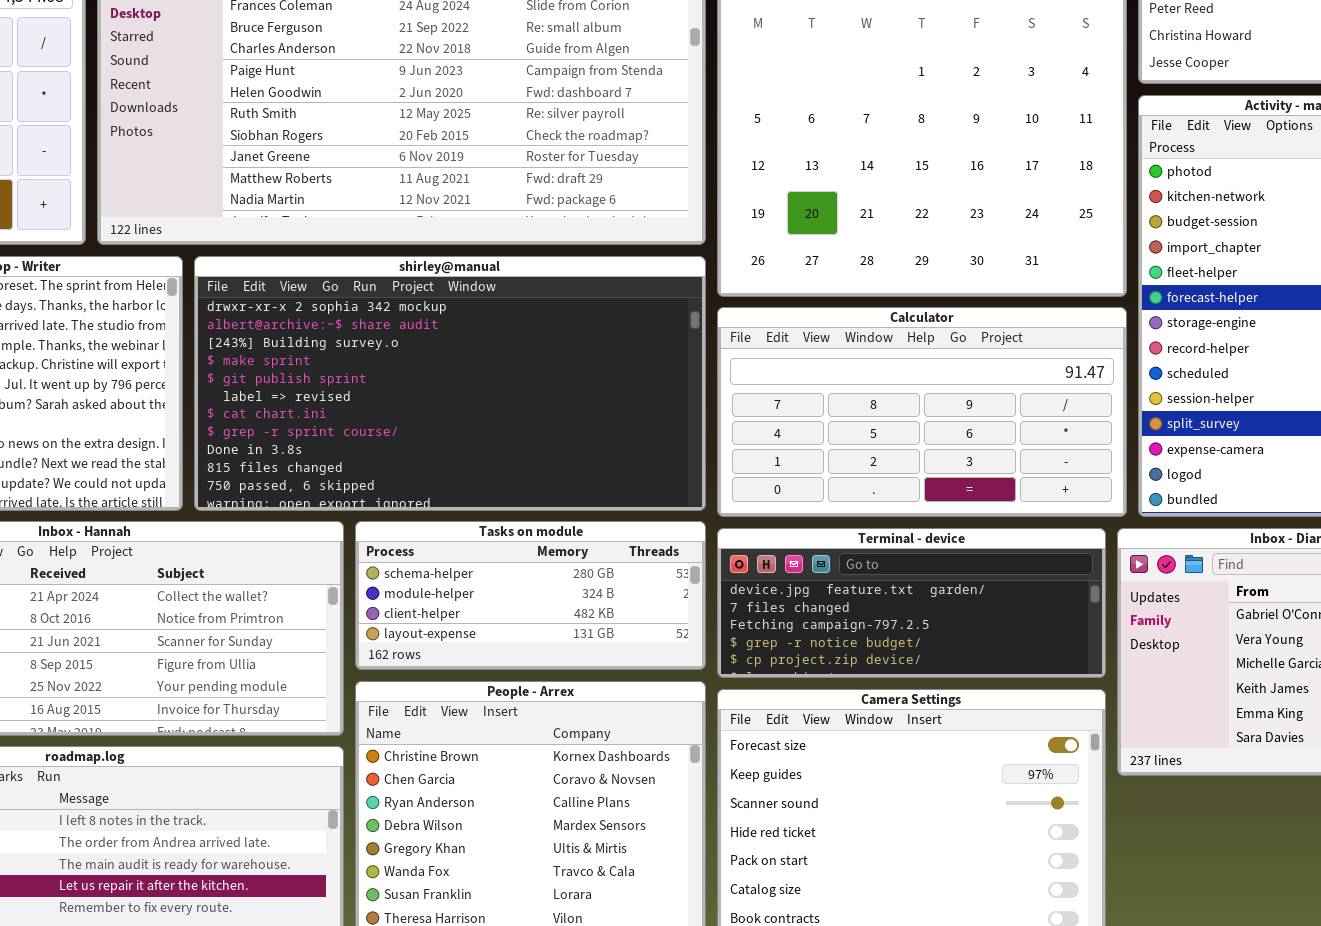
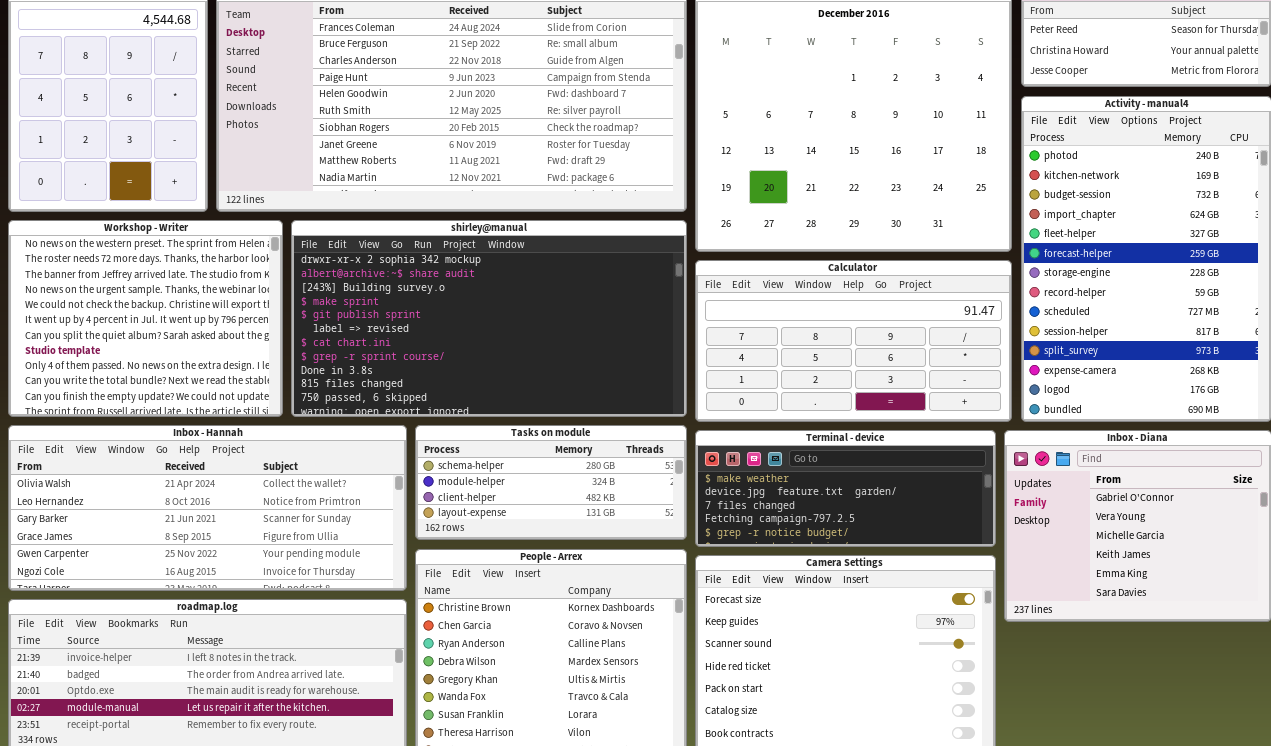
Terminal - device: [717,528,1106,678] -> [695,430,996,547], scrolled up 1 row

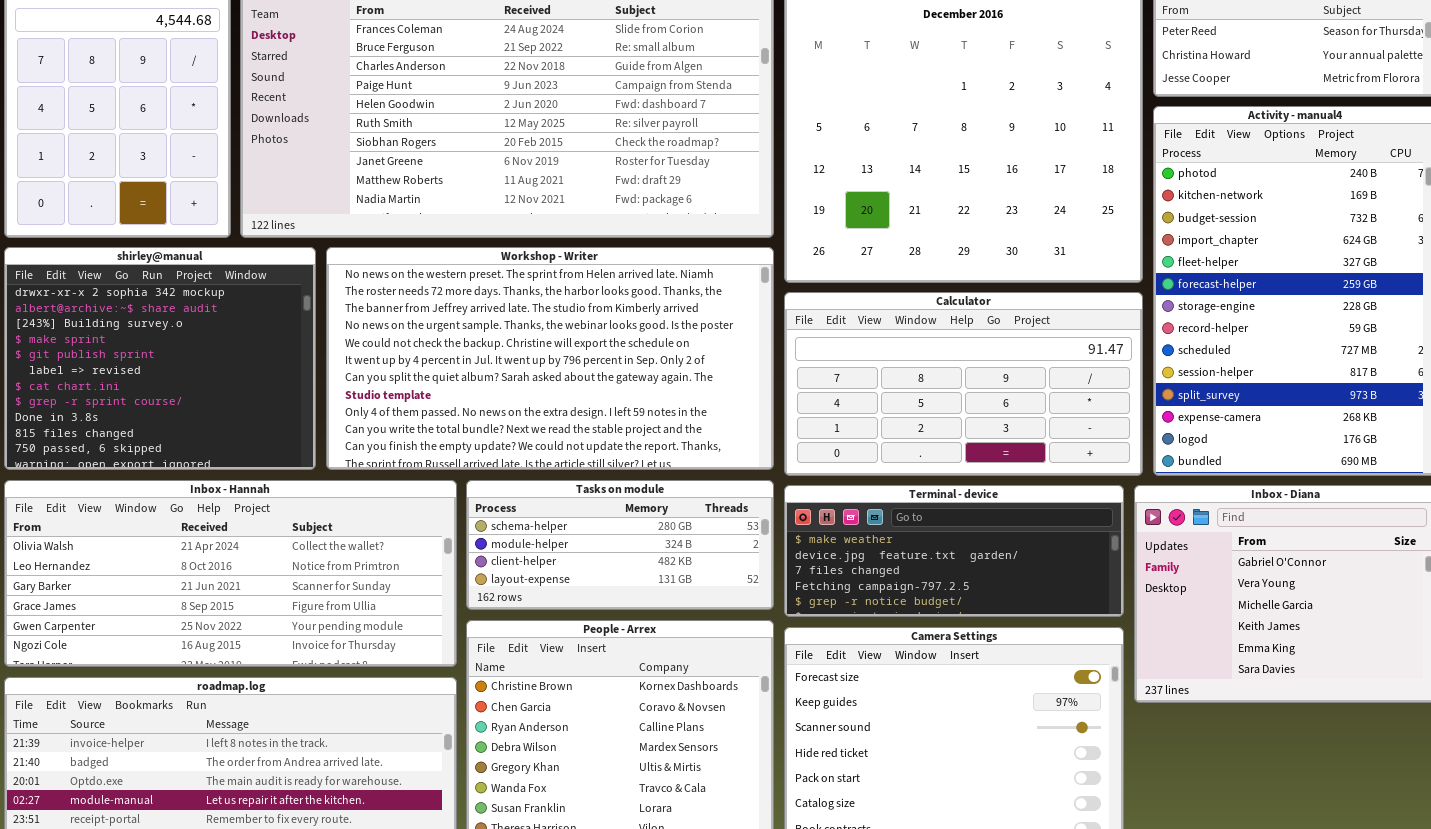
Workshop - Writer: [8,220,283,417] -> [326,247,774,470], moved, resized
shirley@manual: [291,220,687,417] -> [4,247,316,470], moved, resized

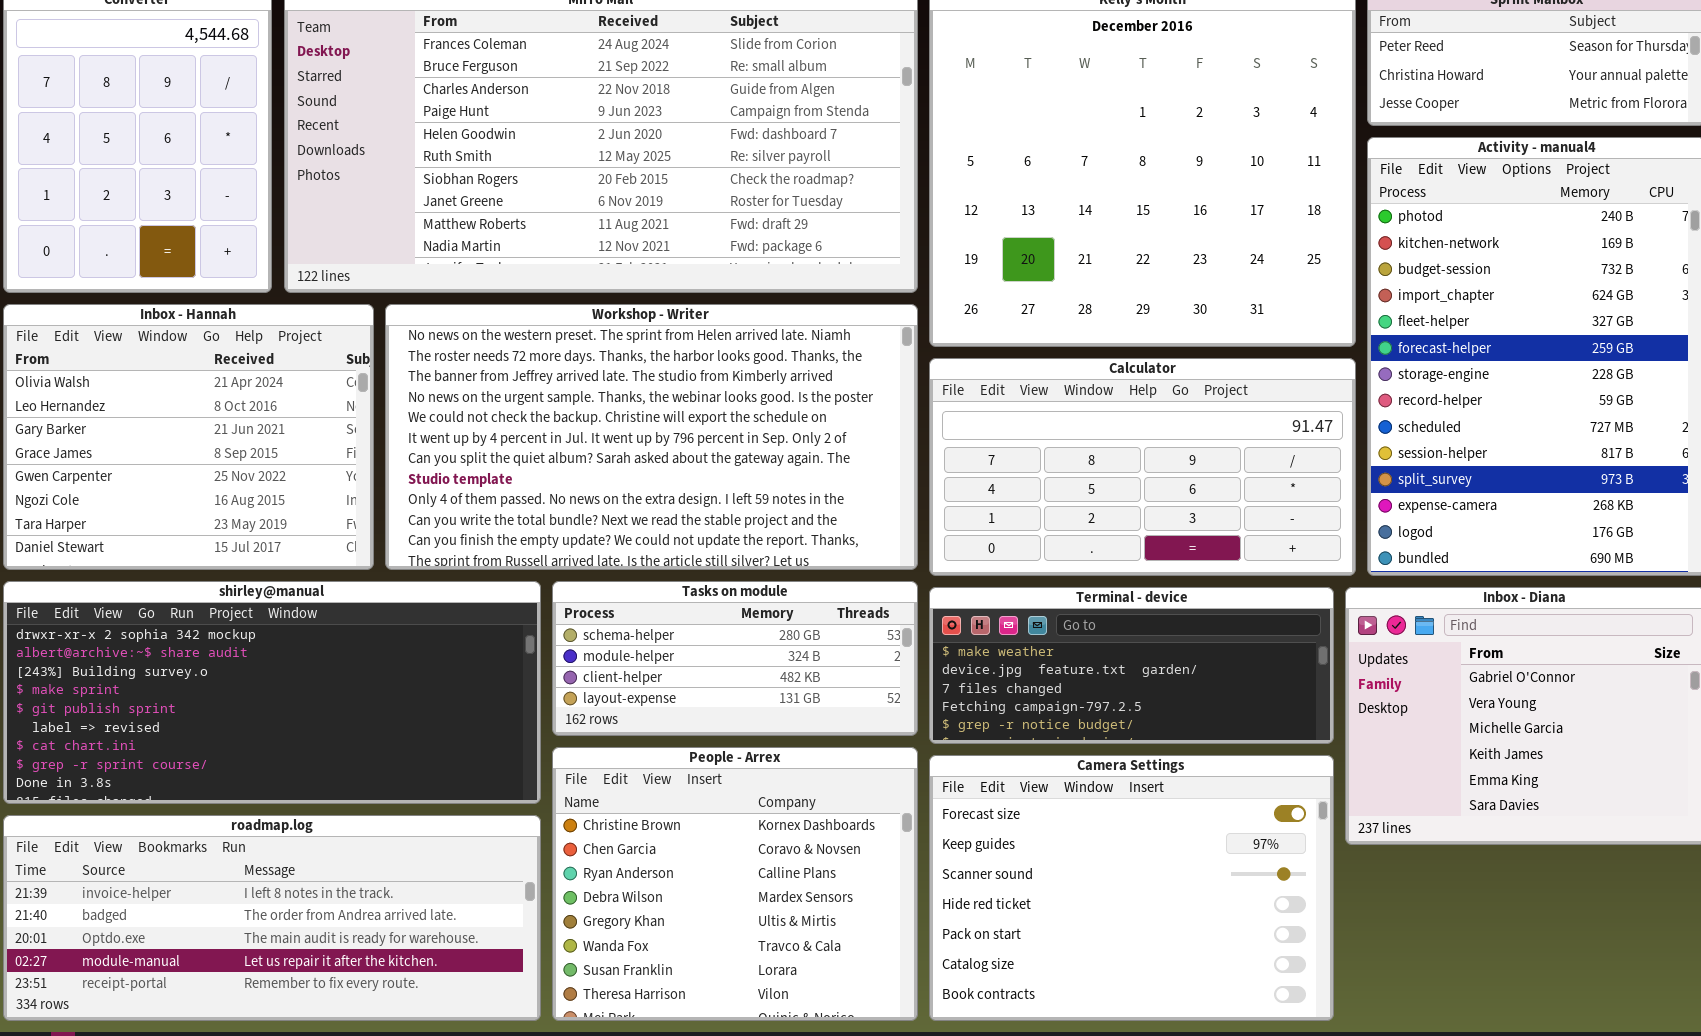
shirley@manual: [4,247,316,470] -> [3,581,541,804], moved, resized
Inbox - Hannah: [4,480,457,667] -> [3,304,374,570], moved, resized

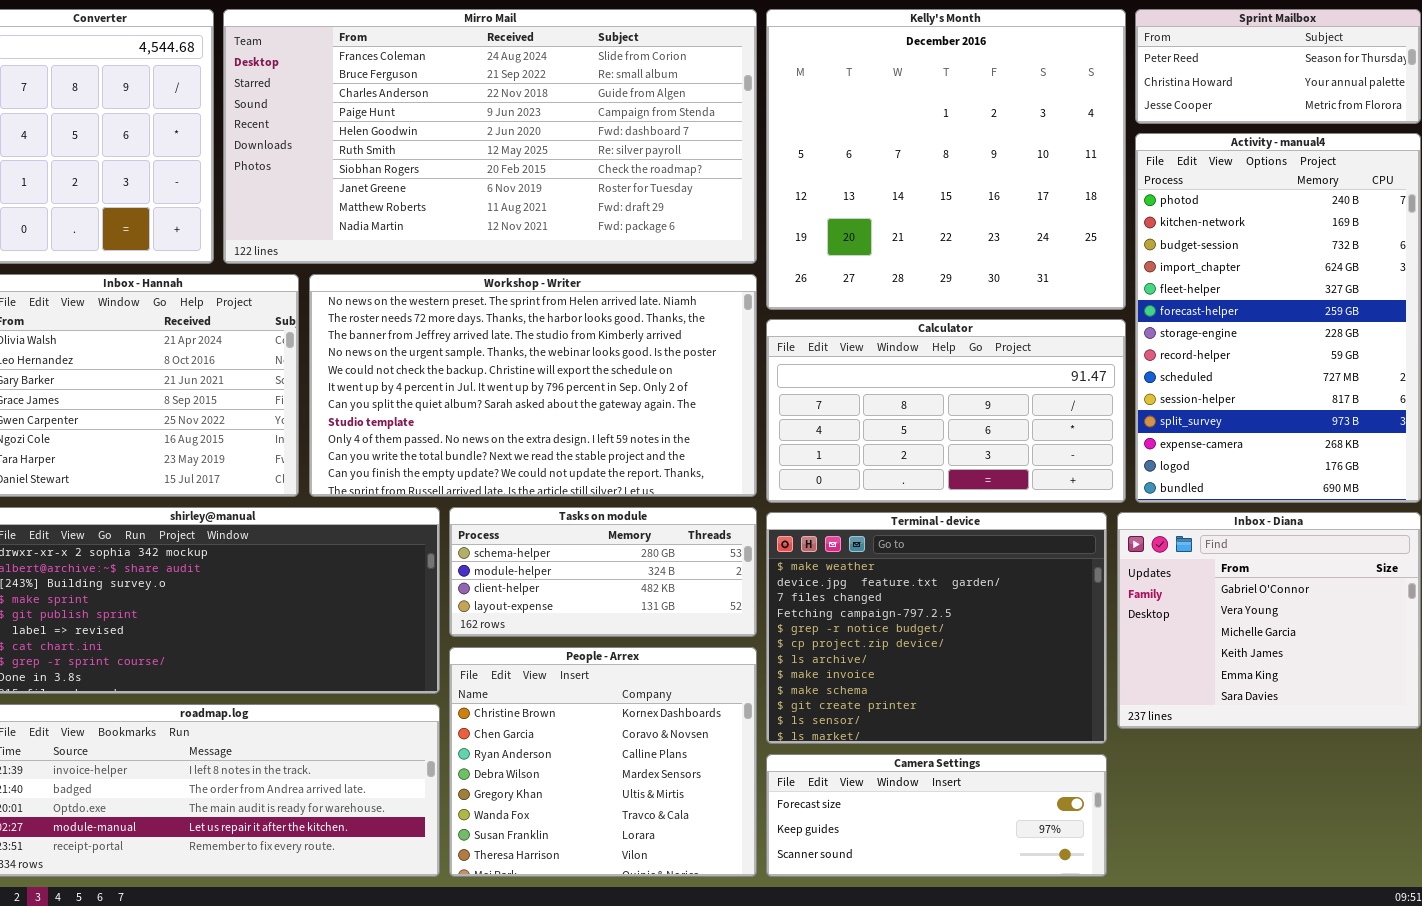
Terminal - device: [929,587,1334,744] -> [766,512,1107,744], resized
Camera Settings: [929,755,1334,1021] -> [766,754,1107,877], resized

